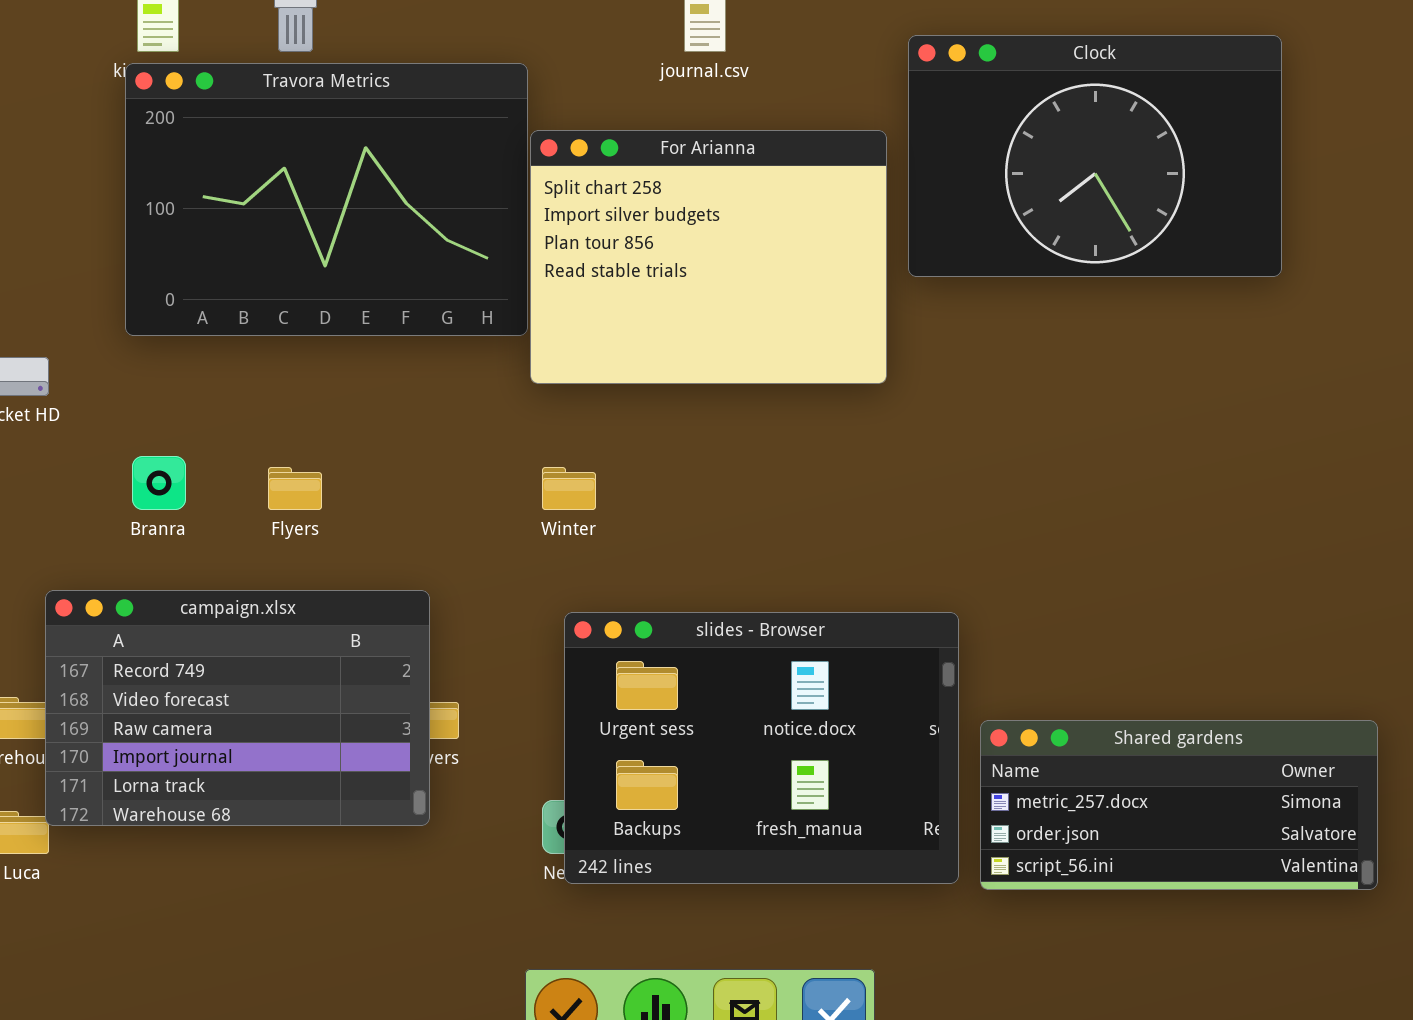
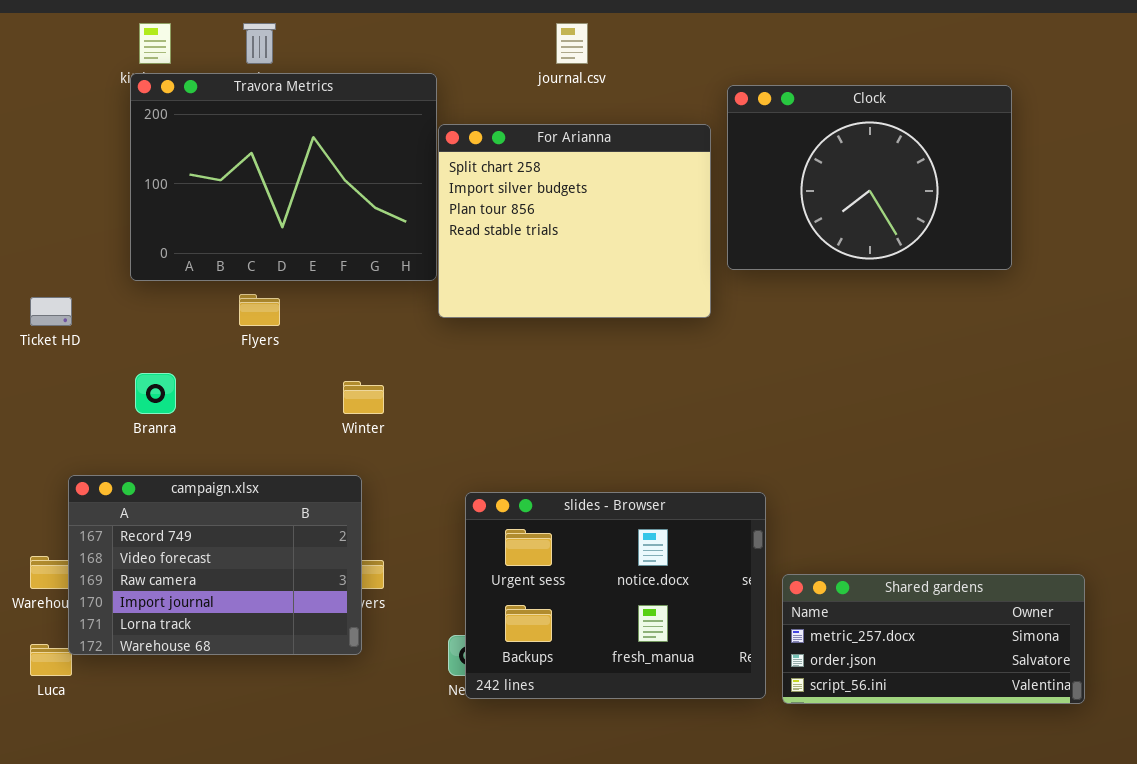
Clock: [908,35,1282,277] -> [727,85,1012,270], moved
Flyers: [268,467,322,510] -> [239,294,280,326], moved
Winter: [542,467,596,510] -> [343,381,384,414], moved

